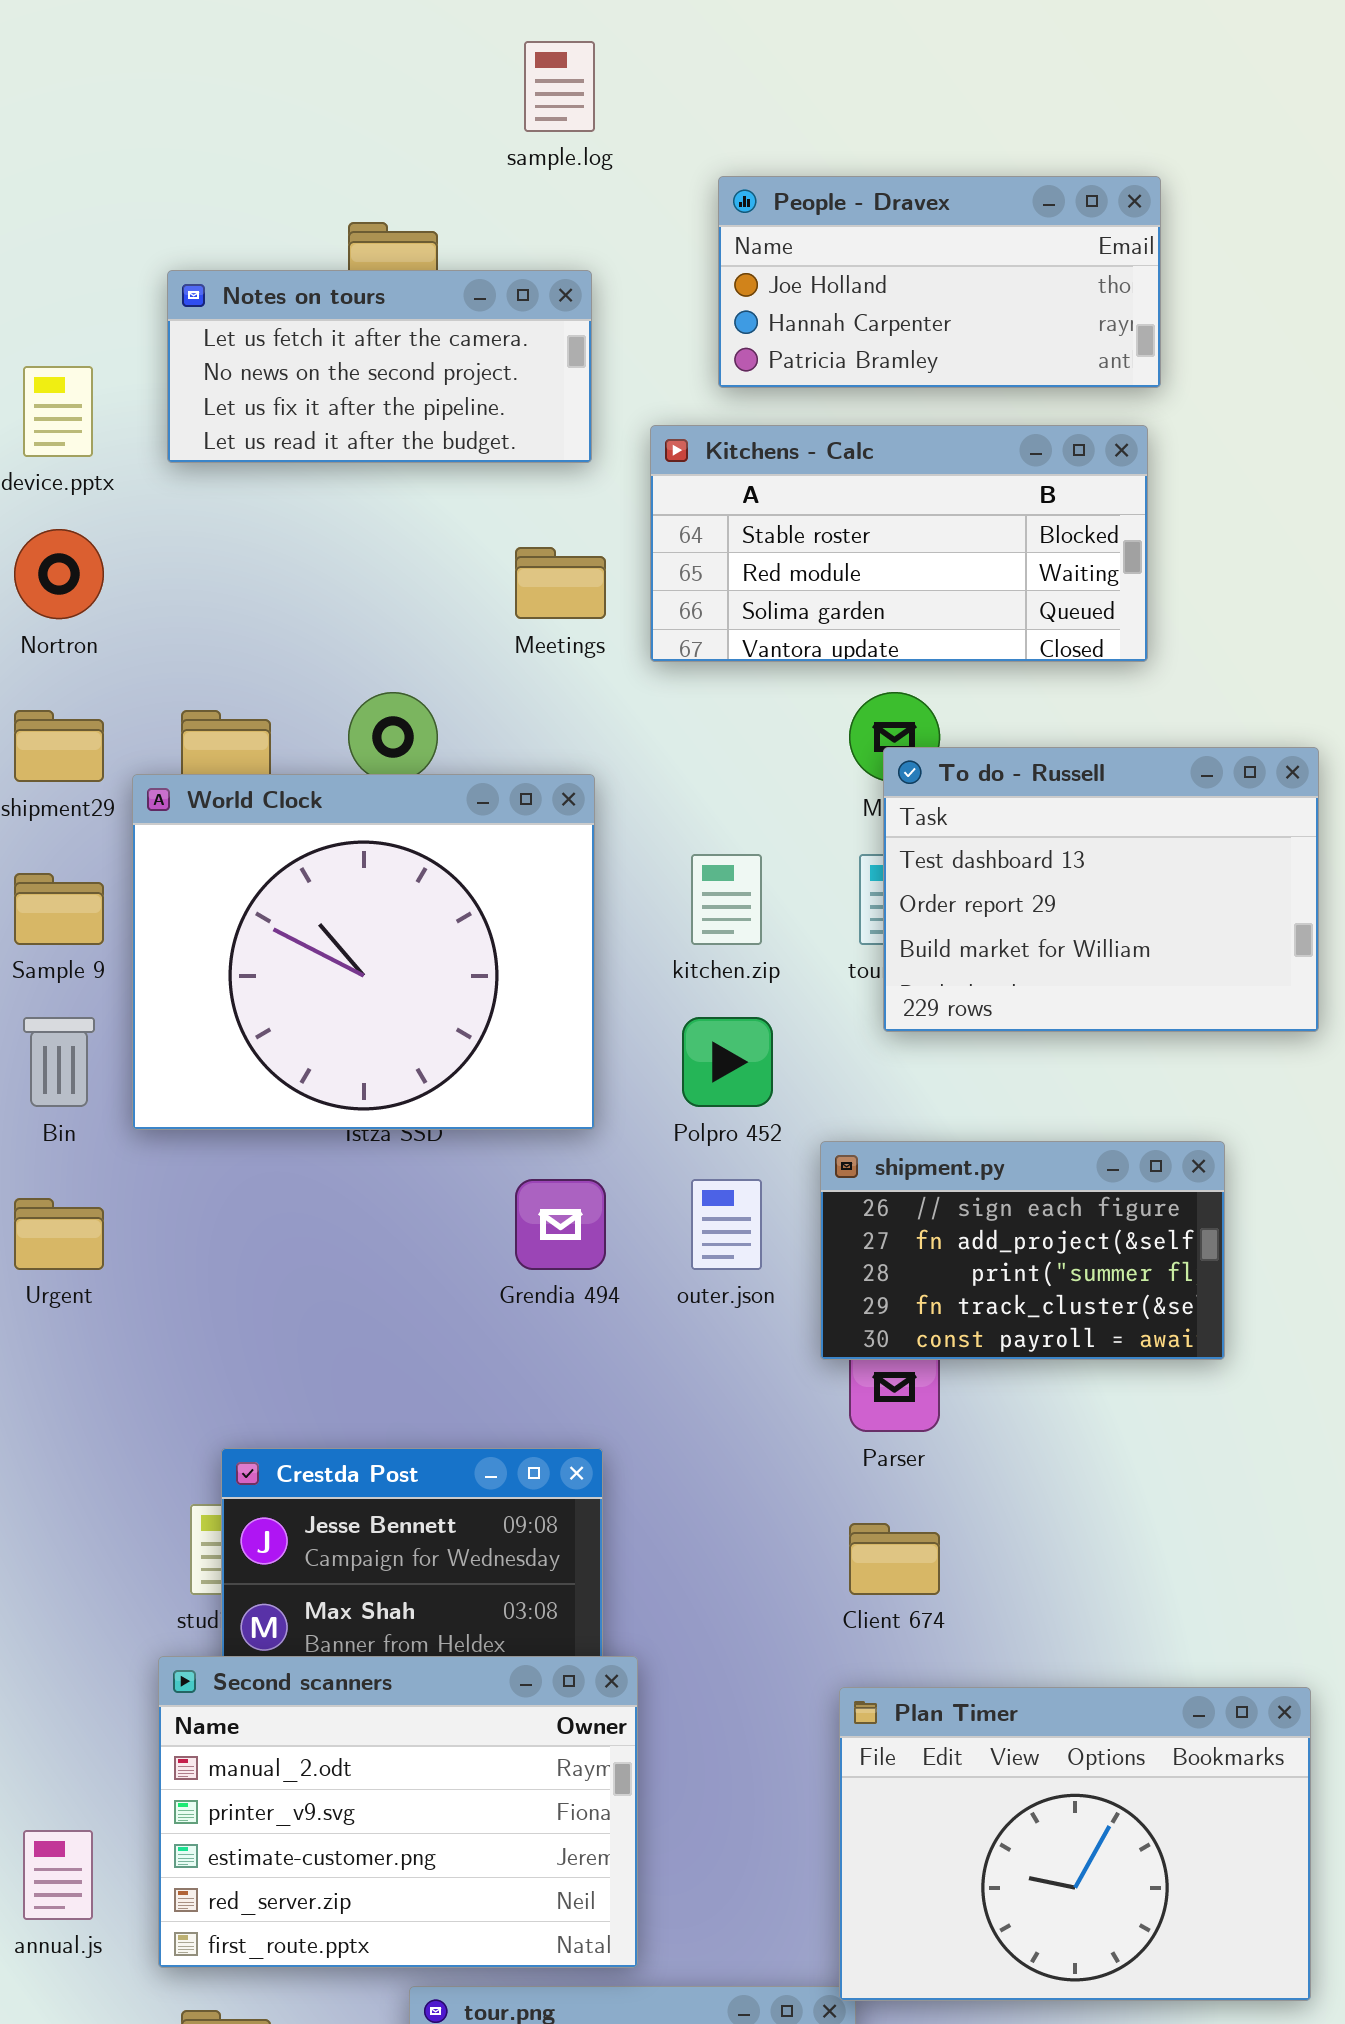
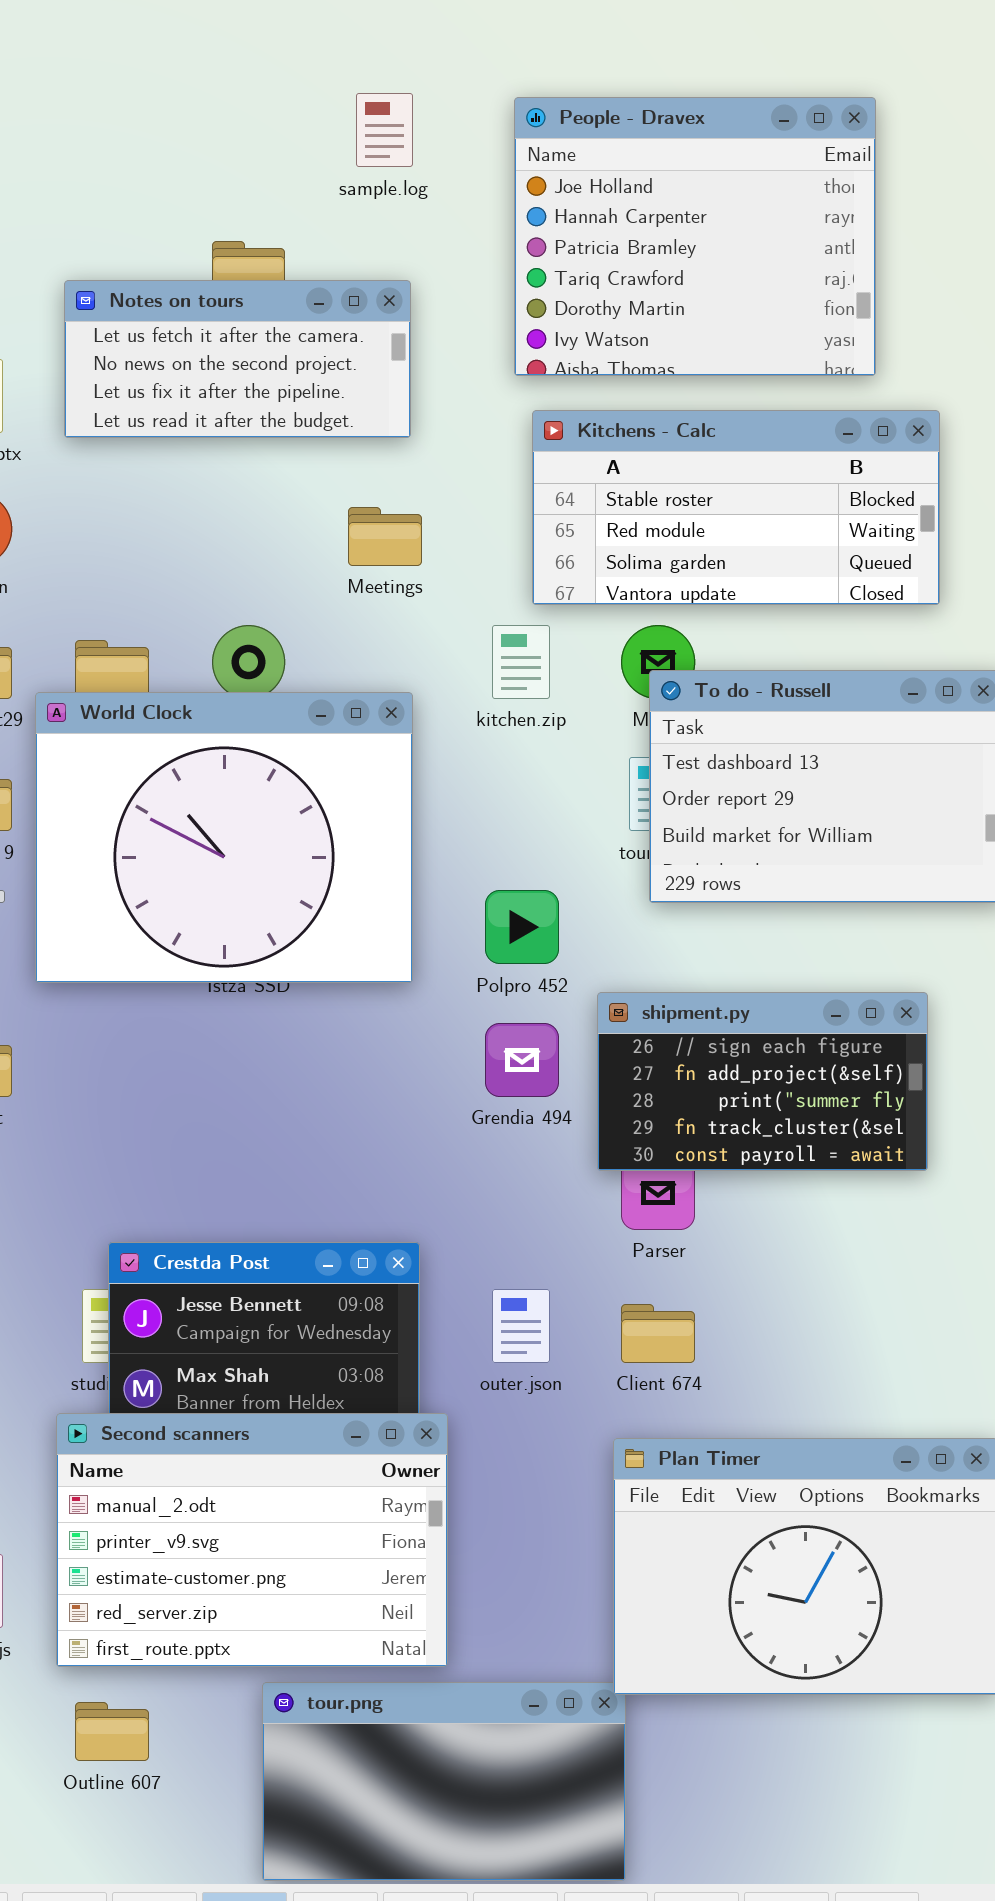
People - Dravex: [718,176,1161,388] -> [514,97,876,376], resized
Kitchens - Calc: [650,425,1148,662] -> [532,410,940,605], moved
kitchen.zip: [691,854,762,945] -> [492,625,550,699], moved
Grendia 494: [515,1179,606,1270] -> [485,1023,559,1097], moved
outer.json: [691,1179,762,1270] -> [492,1289,550,1363], moved

